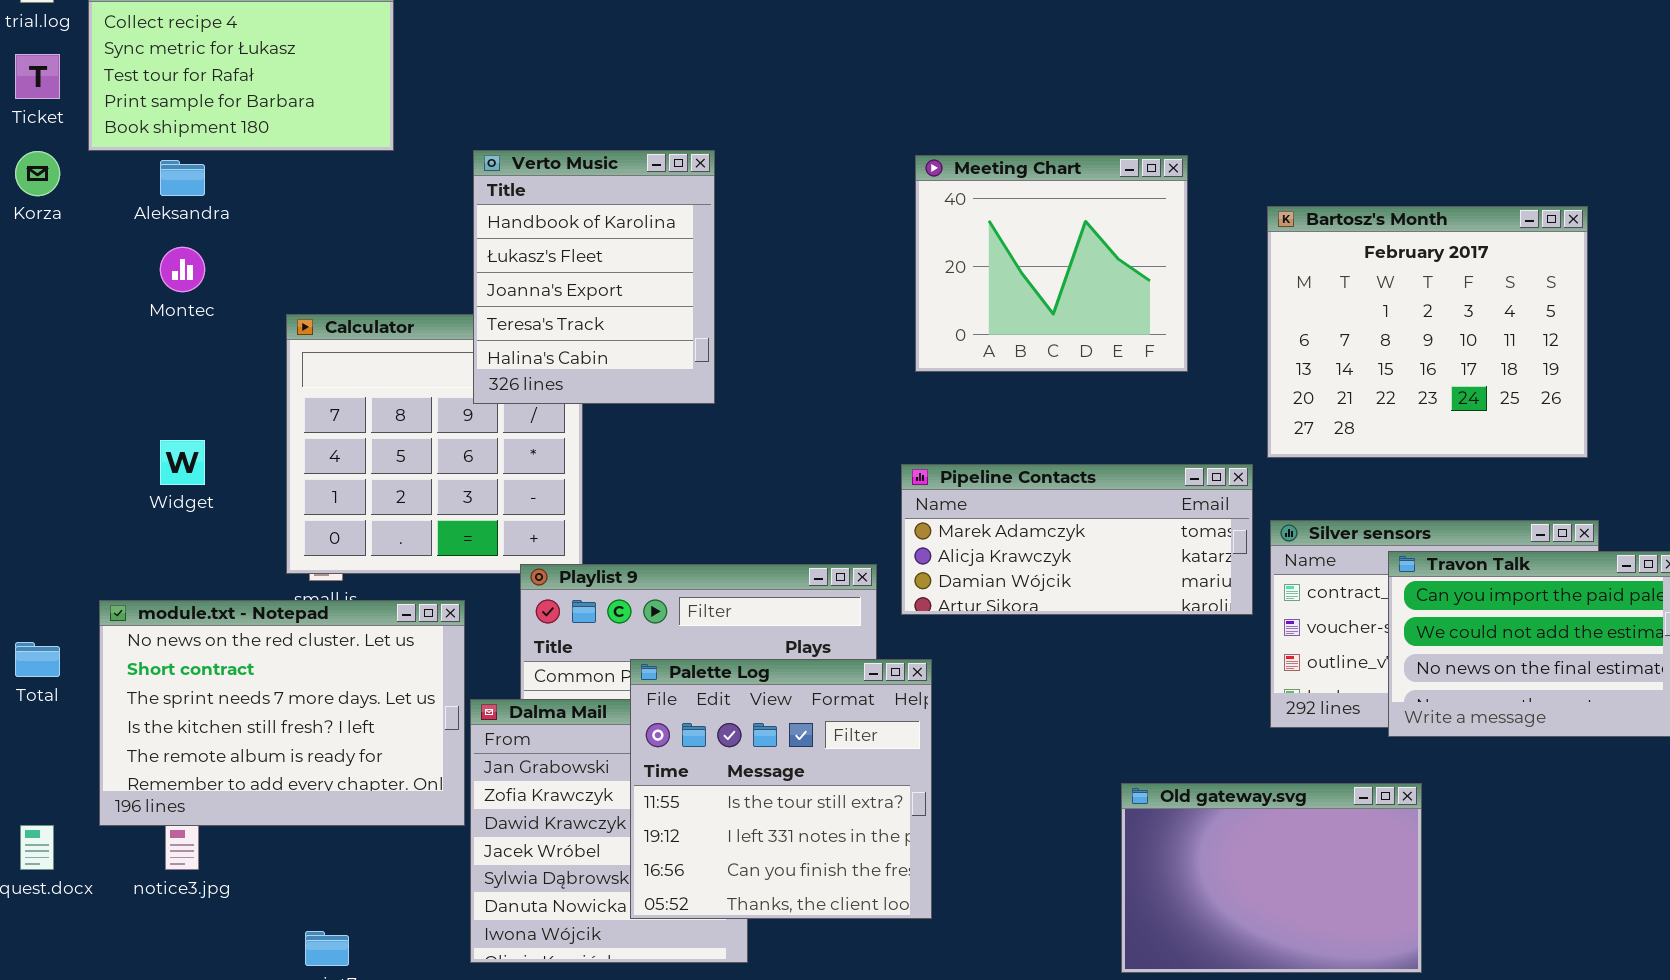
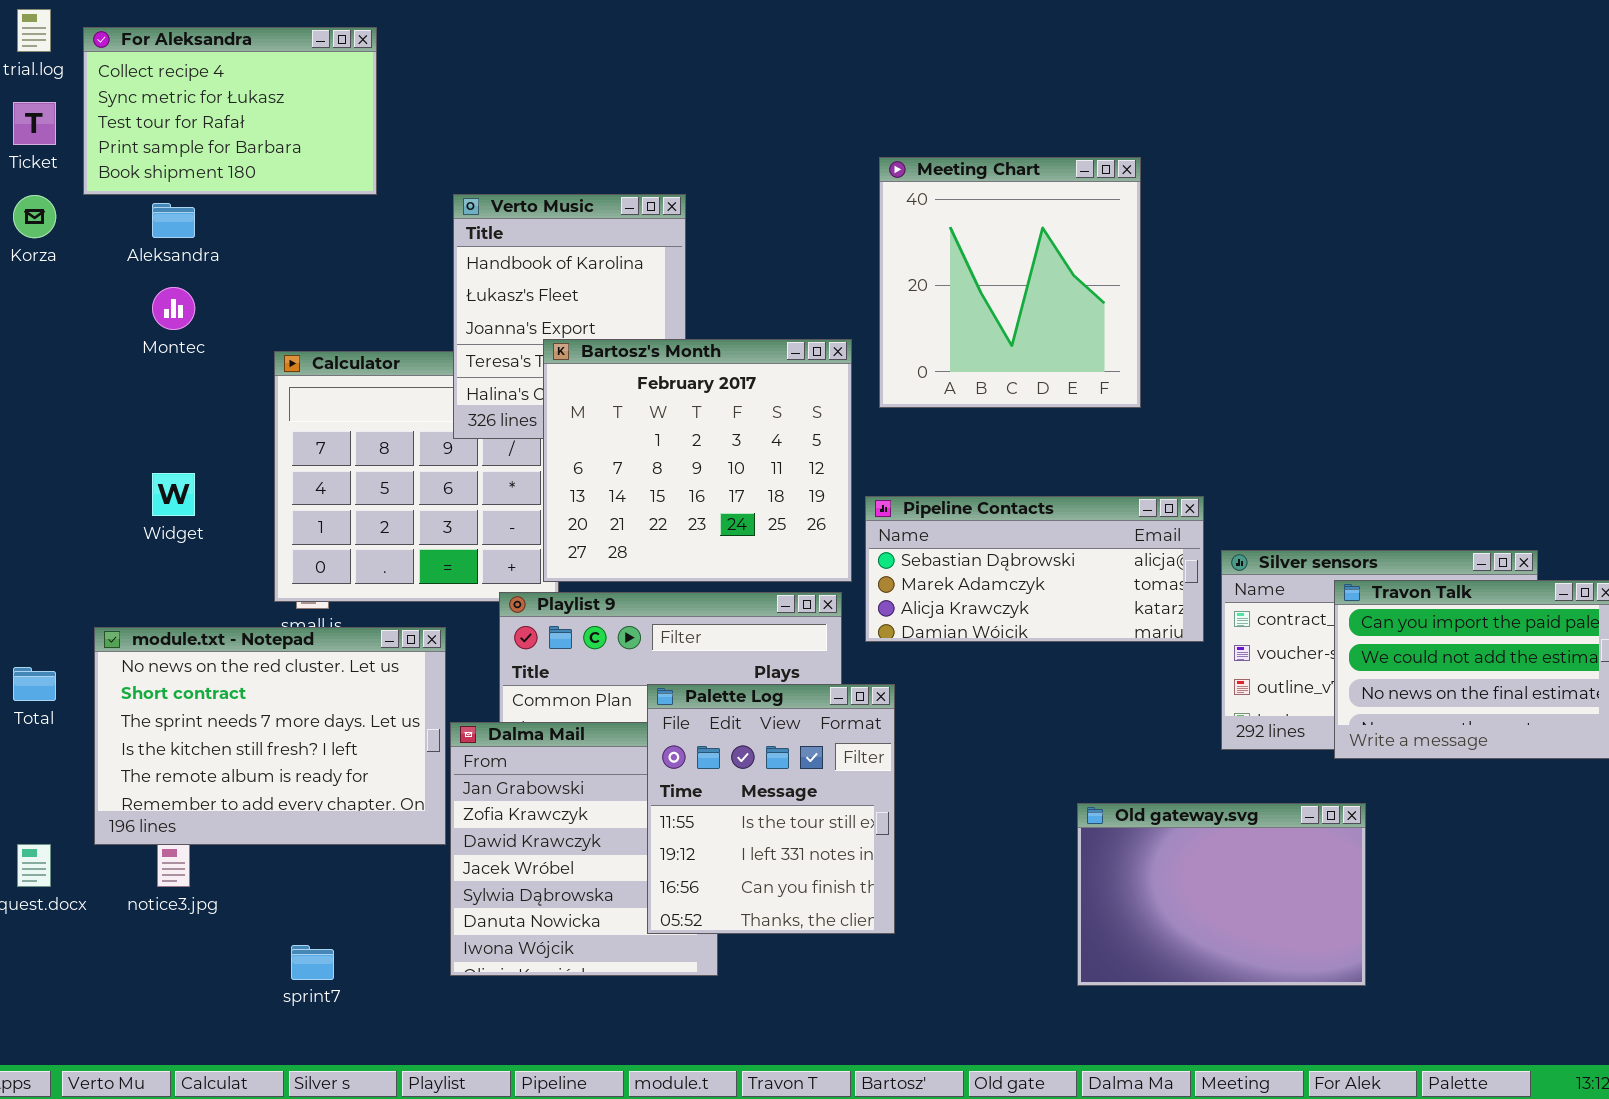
Meeting Chart: [915,155,1188,372] -> [879,157,1141,408], resized
Bartosz's Month: [1267,206,1588,458] -> [543,339,852,582], moved
Pipeline Contacts: [901,464,1253,615] -> [865,496,1204,642], scrolled up 1 row
Palette Log: [630,659,932,919] -> [647,684,895,934], resized

